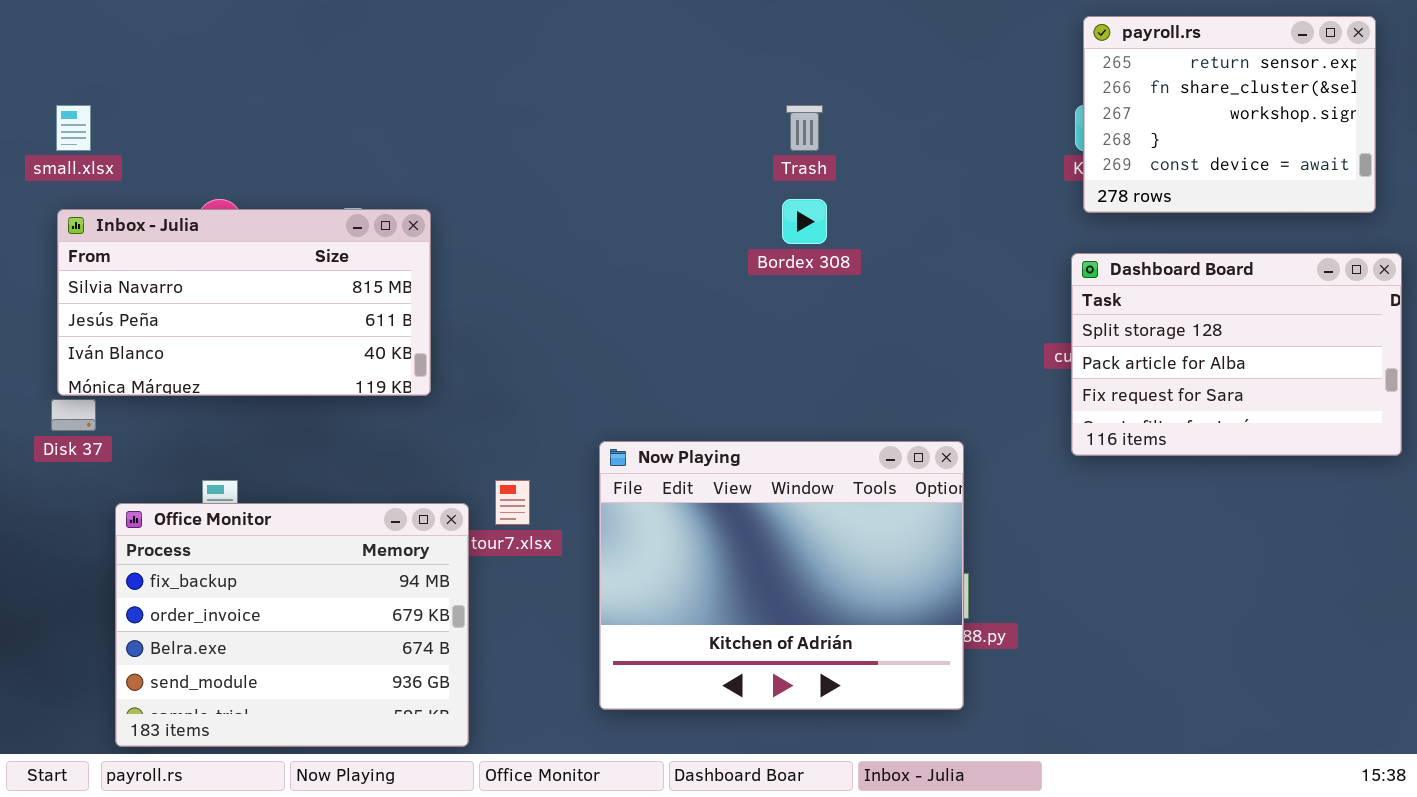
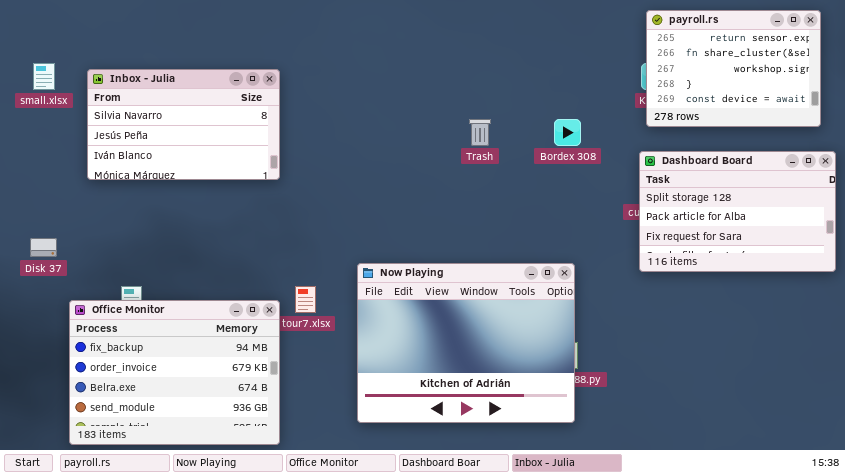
Trash: [786,105,823,151] -> [469,119,491,146], moved
Bordex 308: [782,199,827,244] -> [554,119,581,146], moved
Inbox - Julia: [57,209,431,396] -> [87,69,280,180], moved, resized

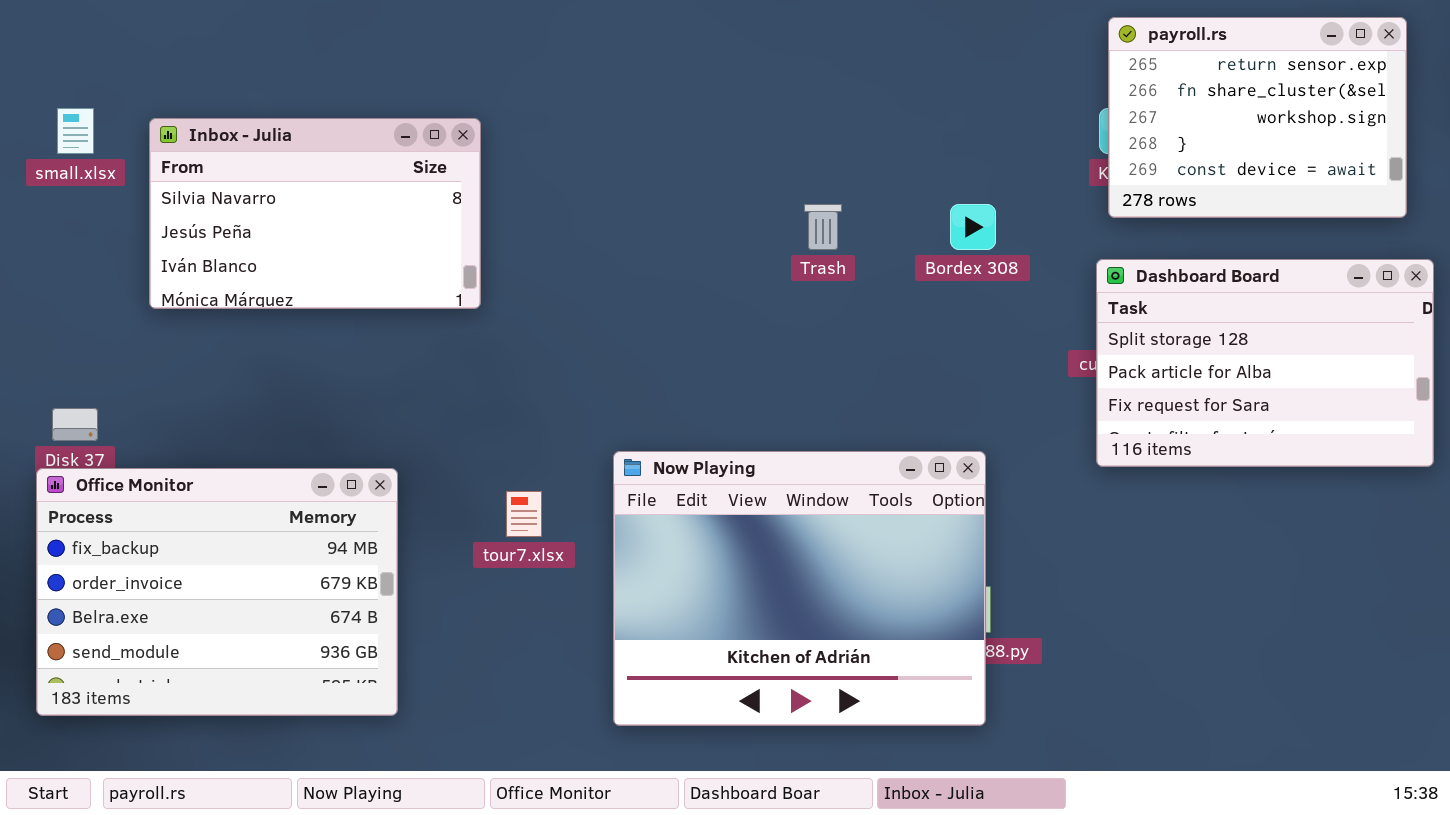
Office Monitor: [69,300,280,445] -> [36,468,398,716], moved

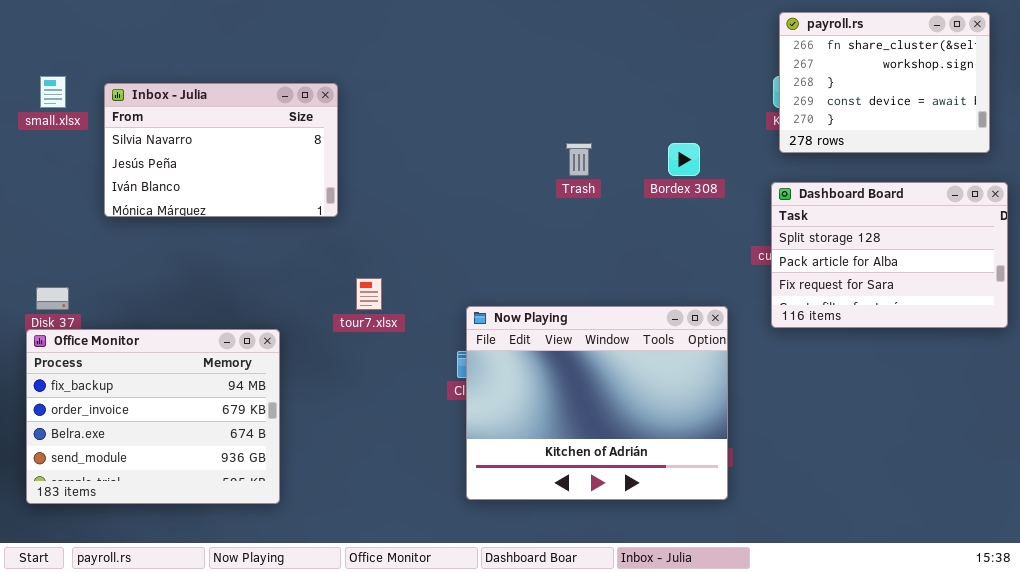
payroll.rs: [1108,17,1407,218] -> [779,12,990,153], scrolled down 1 row
Now Playing: [613,451,986,726] -> [466,306,728,500], moved
tour7.xlsx: [506,491,542,537] -> [356,278,382,310], moved

